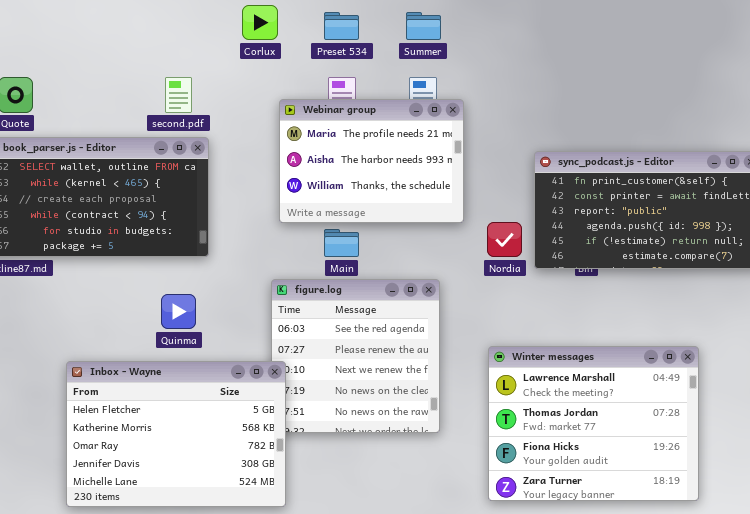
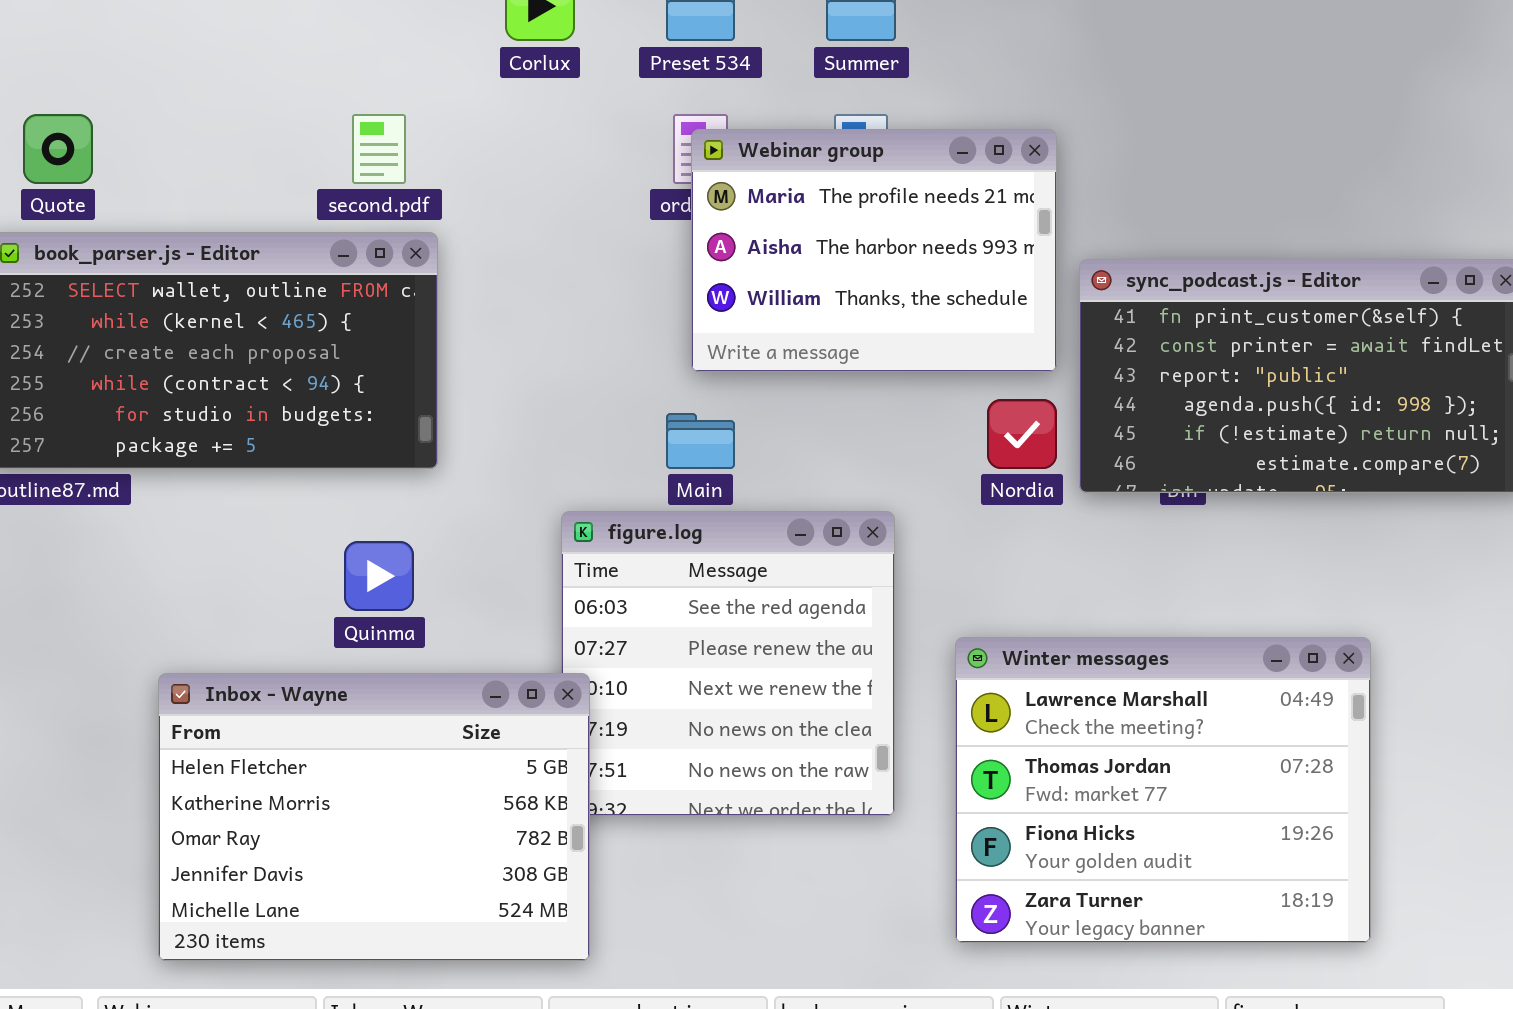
Webinar group: [279,99,464,223] -> [691,129,1057,372], moved
Winter messages: [488,346,699,501] -> [955,637,1371,943], moved

